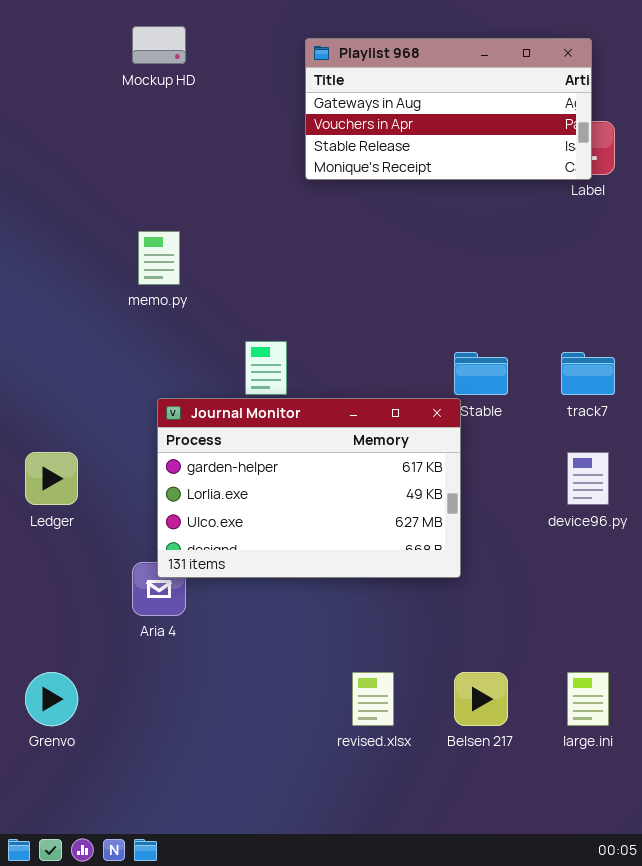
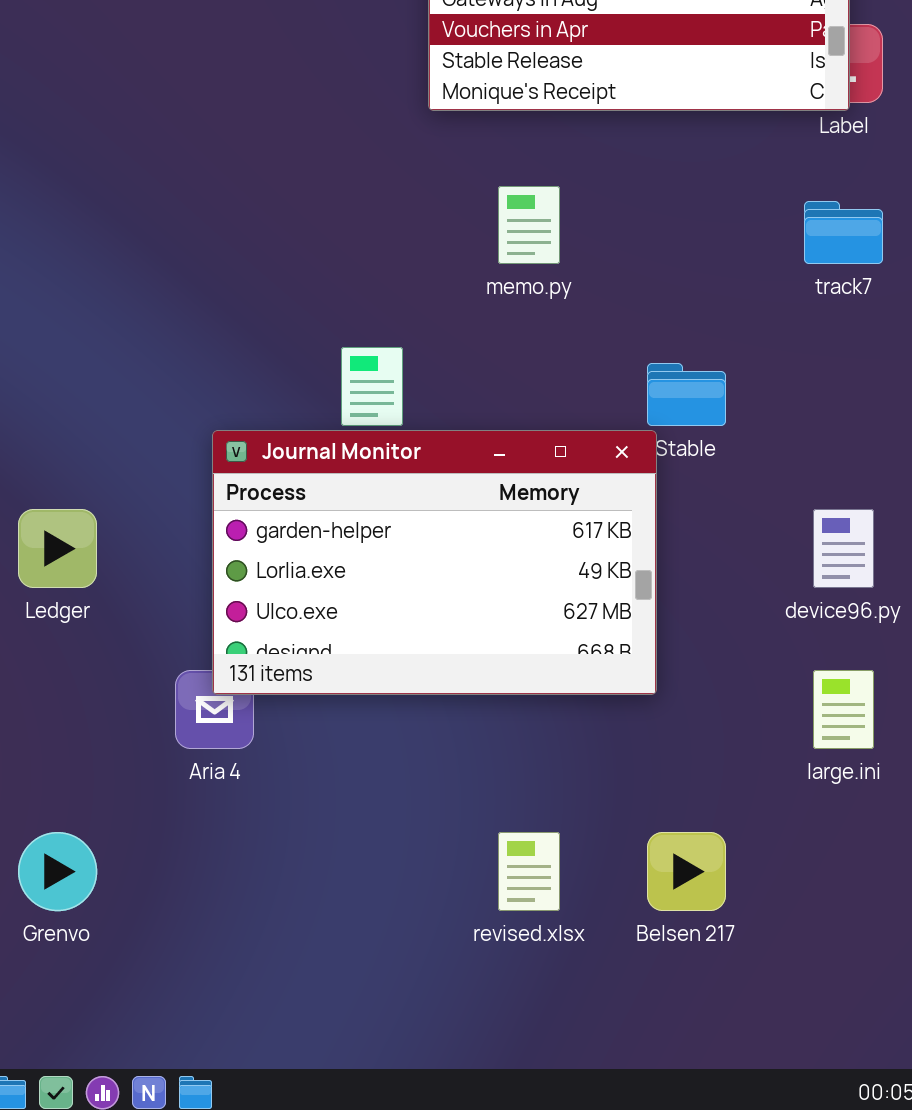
memo.py: [138,231,180,285] -> [498,186,560,264], moved
track7: [561,352,615,395] -> [804,201,883,264], moved
large.ini: [567,672,609,726] -> [813,670,874,749], moved

